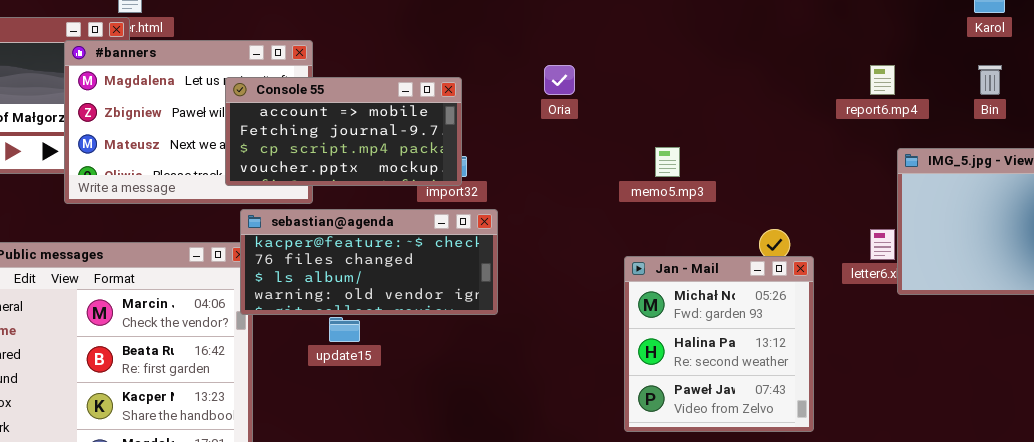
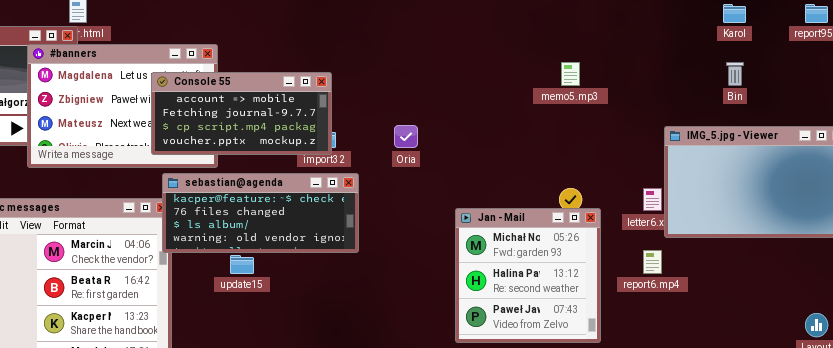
Oria: [544,65,575,95] -> [394,125,418,148], moved
report6.mp4: [870,65,895,95] -> [643,250,662,274], moved
memo5.mp3: [655,147,680,177] -> [561,62,580,86], moved

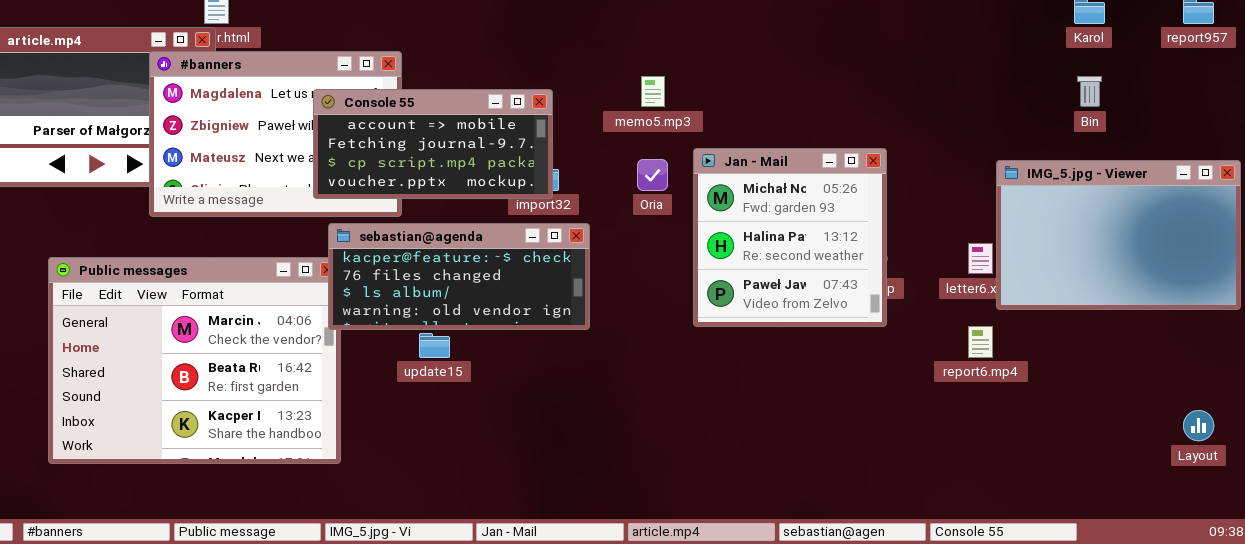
memo5.mp3: [561,62,580,86] -> [641,76,665,107], moved
Jan - Mail: [455,208,601,343] -> [693,148,887,327], moved

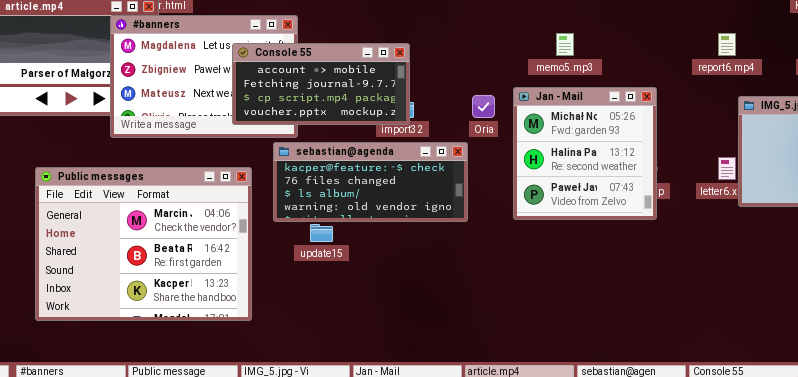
memo5.mp3: [641,76,665,107] -> [556,33,574,56], moved
sebastian@agenda: [328,223,590,330] -> [273,142,468,222], moved
report6.mp4: [968,326,993,358] -> [718,33,736,56], moved

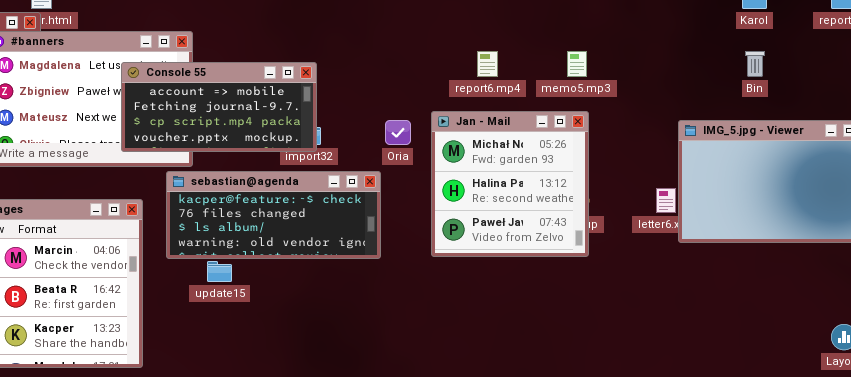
memo5.mp3: [556,33,574,56] -> [567,51,587,77], moved
report6.mp4: [718,33,736,56] -> [477,51,498,77], moved

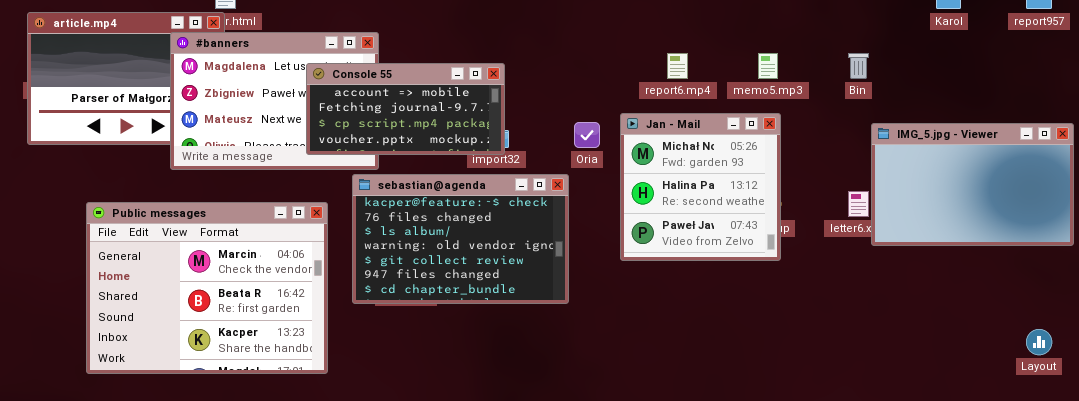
Bin: [745,51,765,77] -> [848,53,869,79], moved
sebastian@agenda: [166,171,381,259] -> [352,174,569,304], resized

